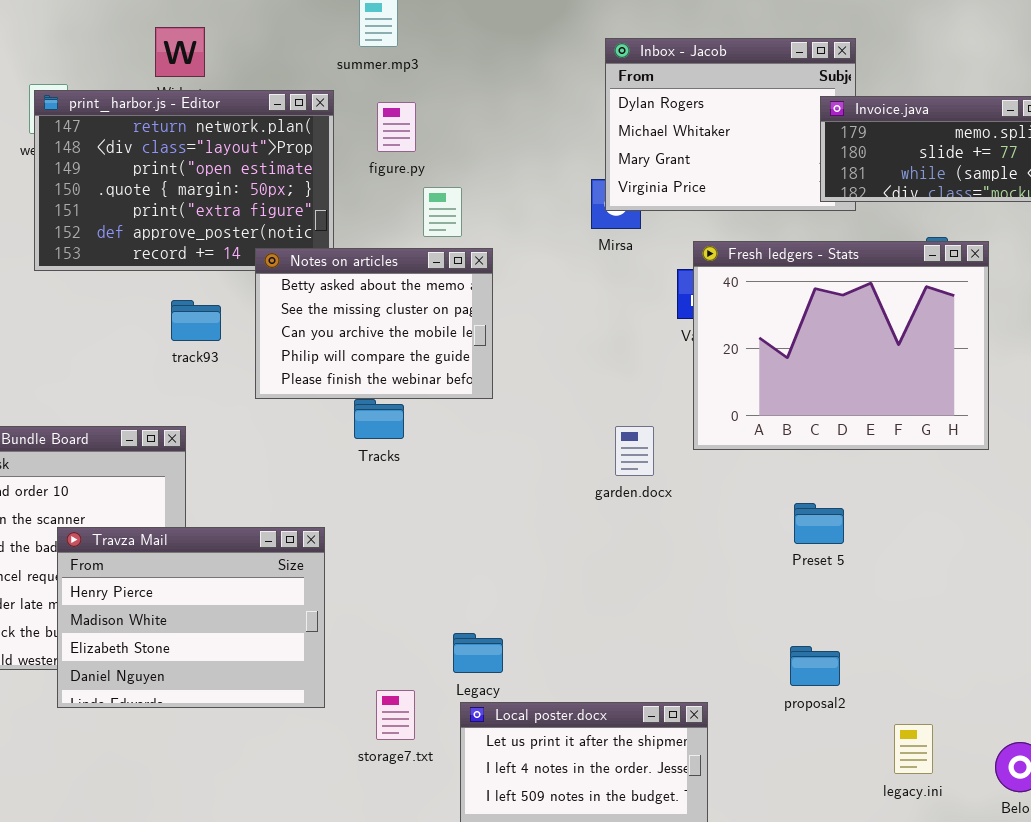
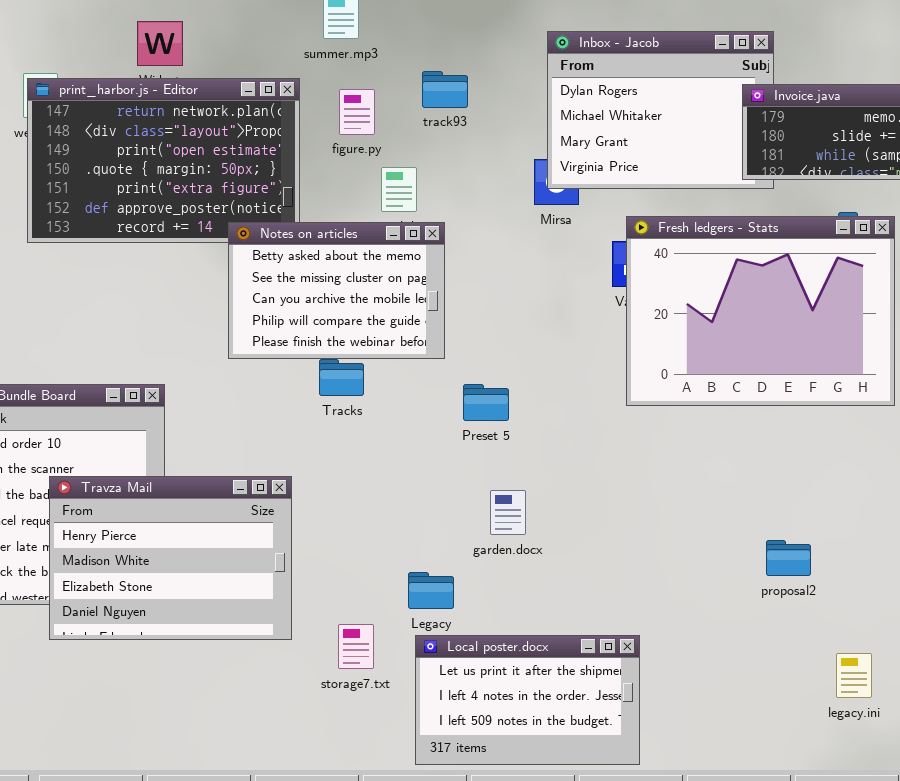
track93: [171,300,221,341] -> [422,71,468,108], moved
garden.docx: [615,426,654,476] -> [490,490,526,535], moved
Preset 5: [794,503,844,544] -> [463,384,509,421], moved
proposal2: [790,646,840,686] -> [766,540,811,576], moved
legacy.ini: [894,724,933,774] -> [836,653,872,698], moved

